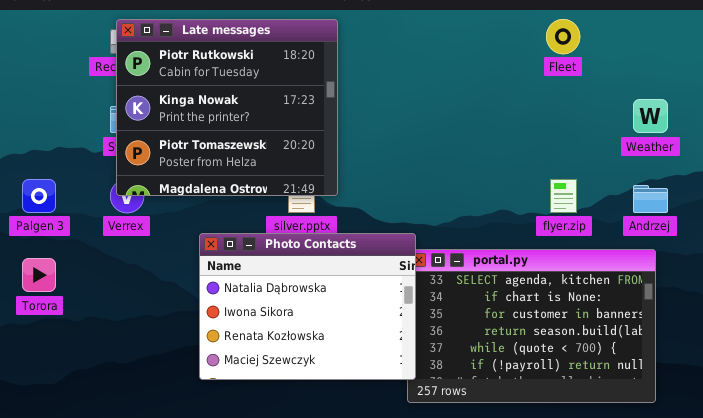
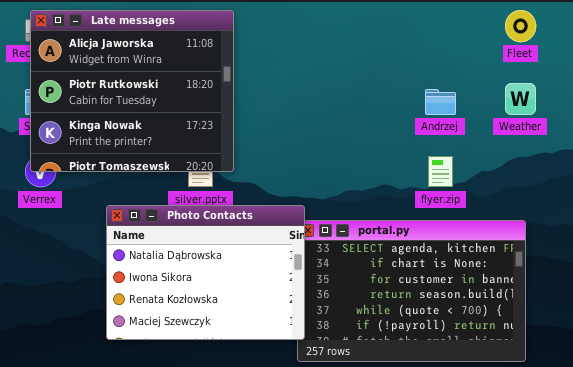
Late messages: [116,19,338,196] -> [30,10,234,172], scrolled up 1 row
Fleet: [546,19,580,54] -> [505,10,536,42], moved
Andrzej: [633,185,668,213] -> [425,89,456,115], moved

